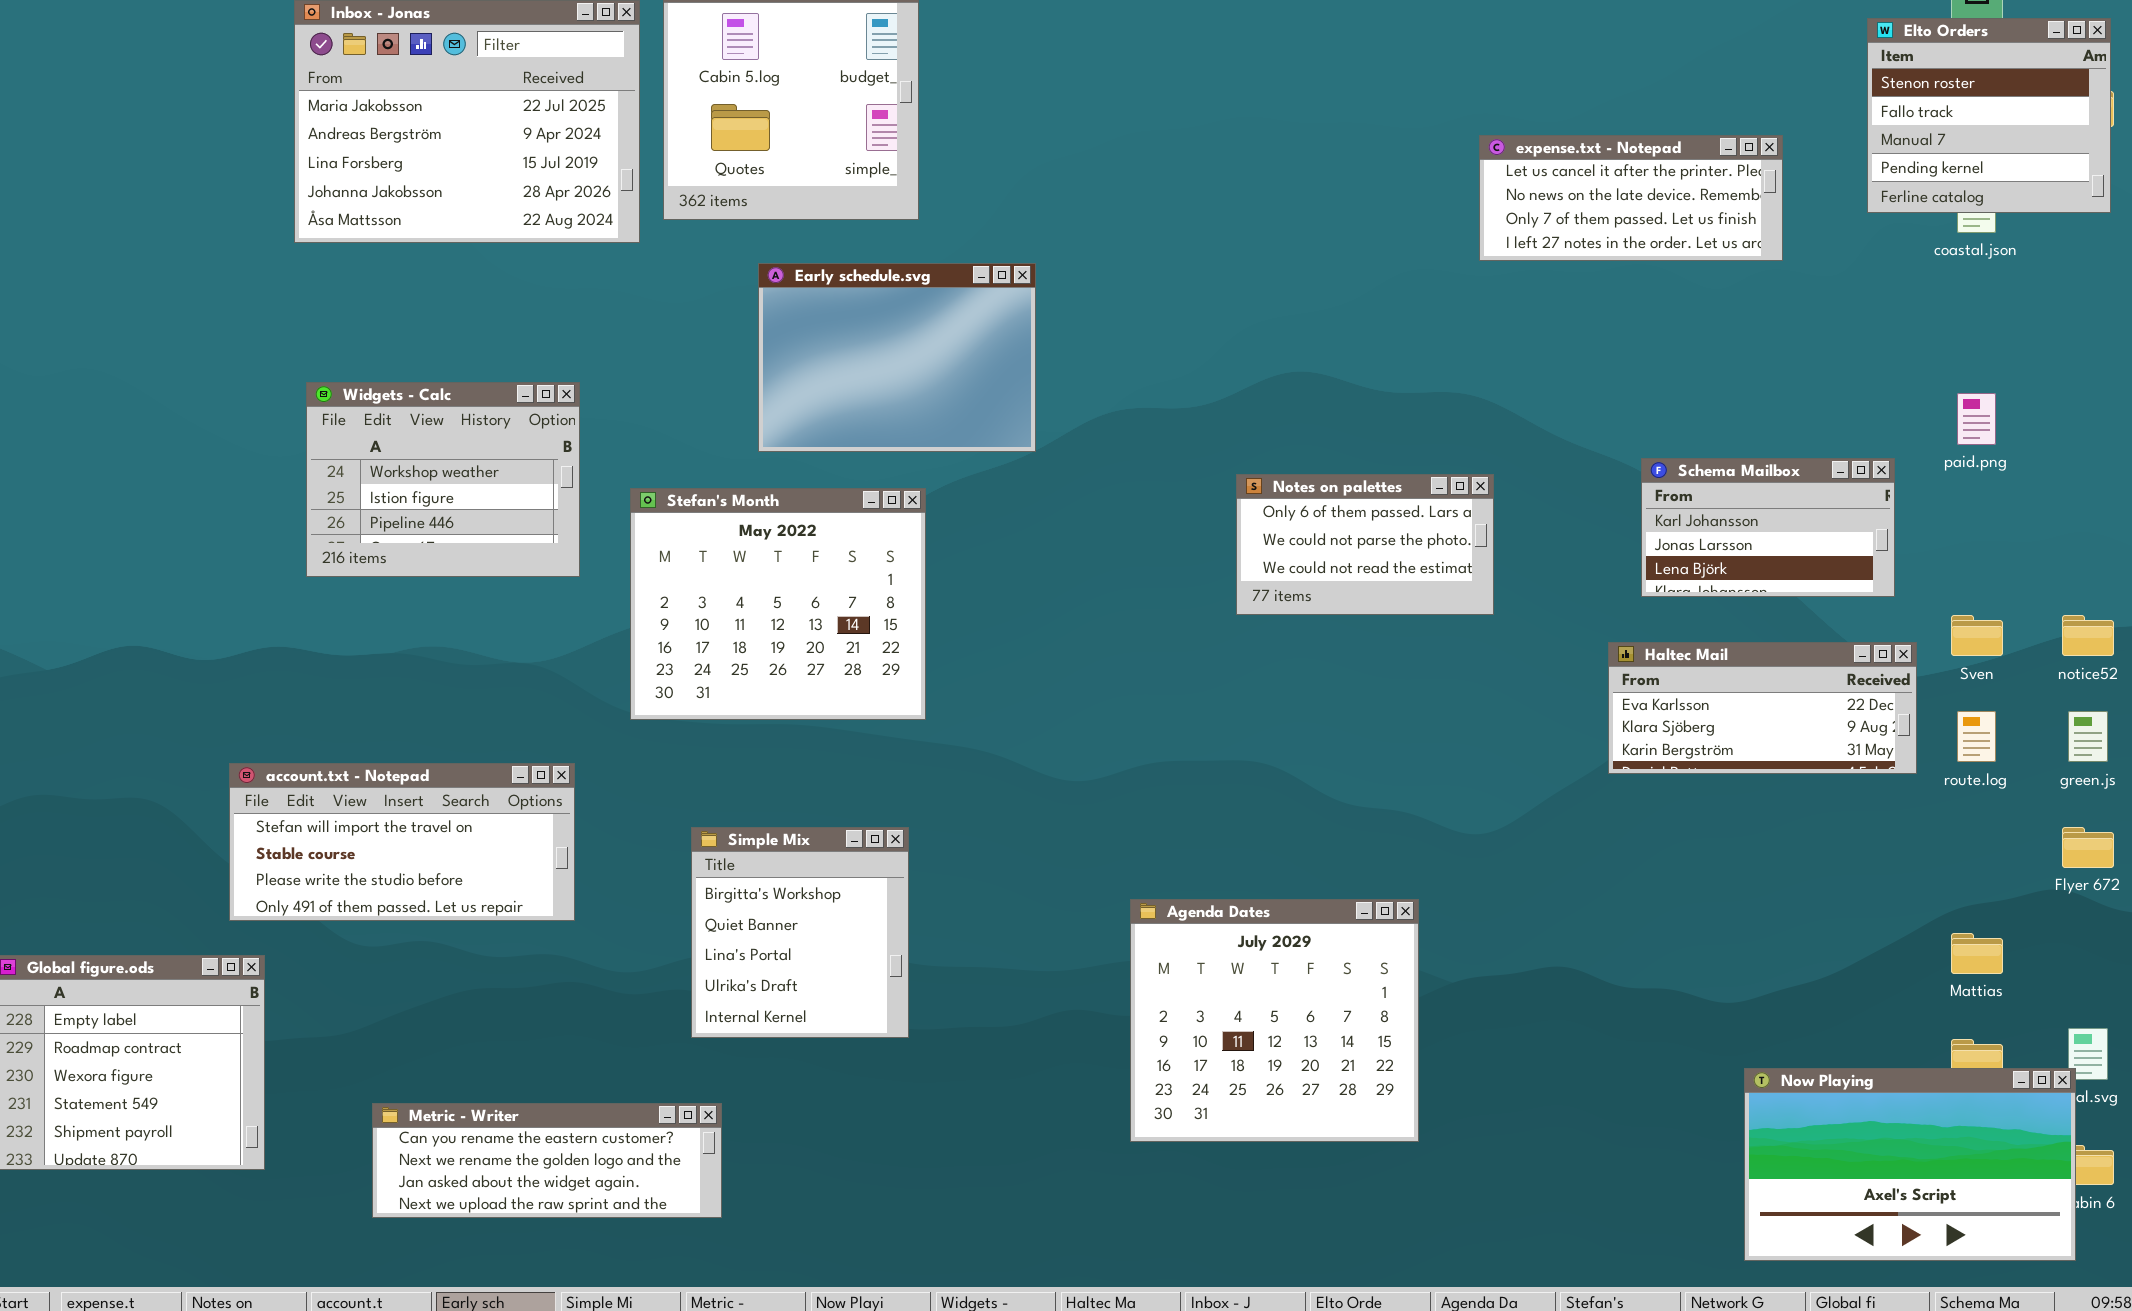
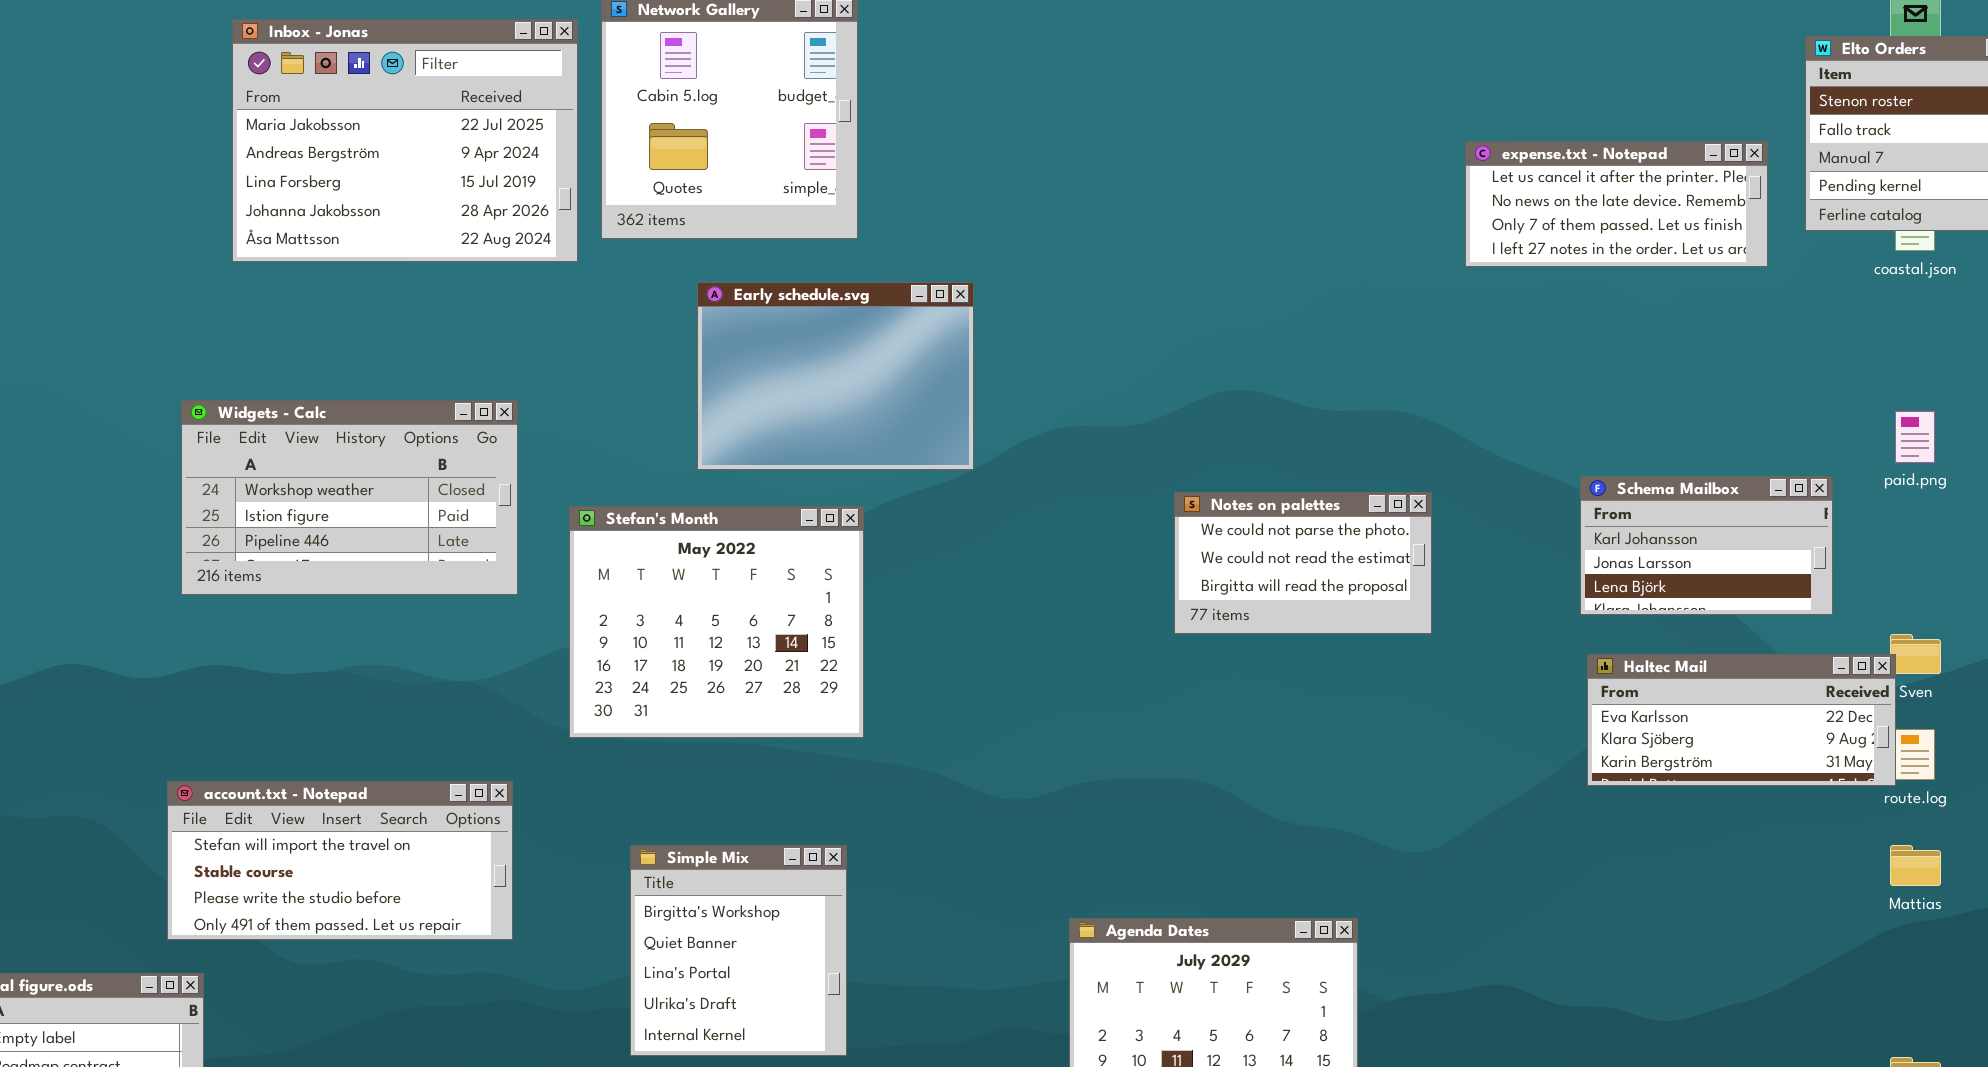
expense.txt - Notepad: [1479,135,1783,261] -> [1465,141,1768,267], moved
Widgets - Calc: [306,382,580,577] -> [181,400,518,595], resized
Notes on palettes: [1236,474,1494,615] -> [1174,492,1432,634], scrolled down 1 row
Haltec Mail: [1608,642,1917,774] -> [1587,654,1896,786], moved
Mattias: [1951,933,2003,974] -> [1890,845,1941,886], moved

